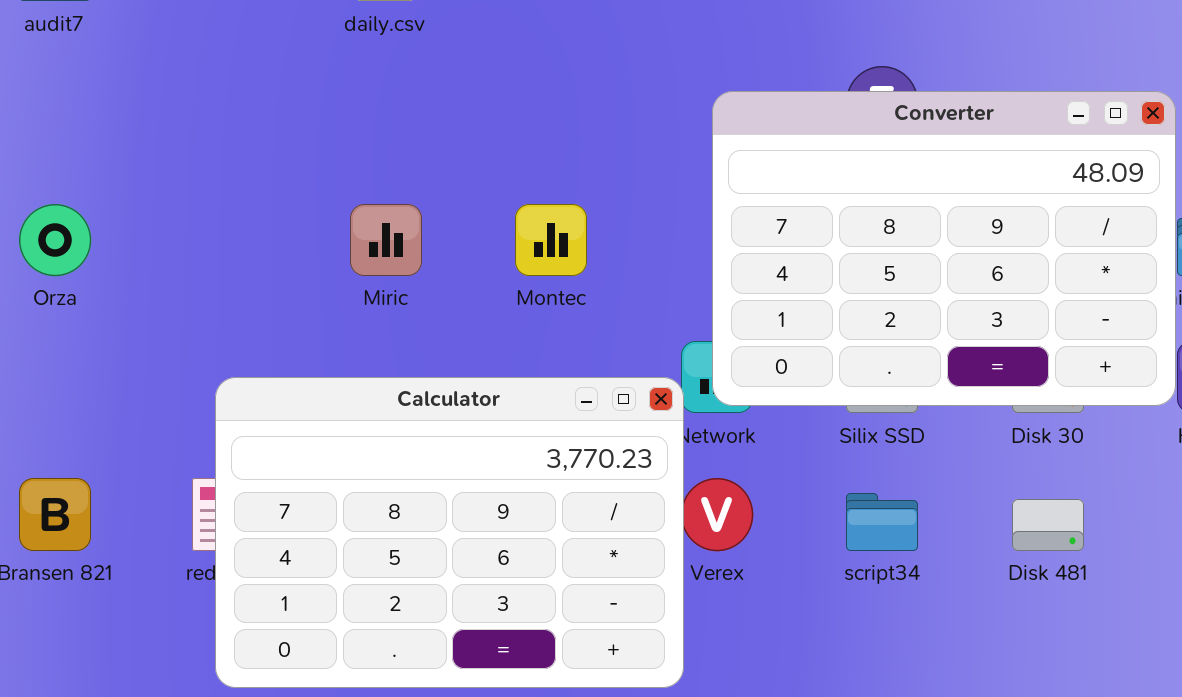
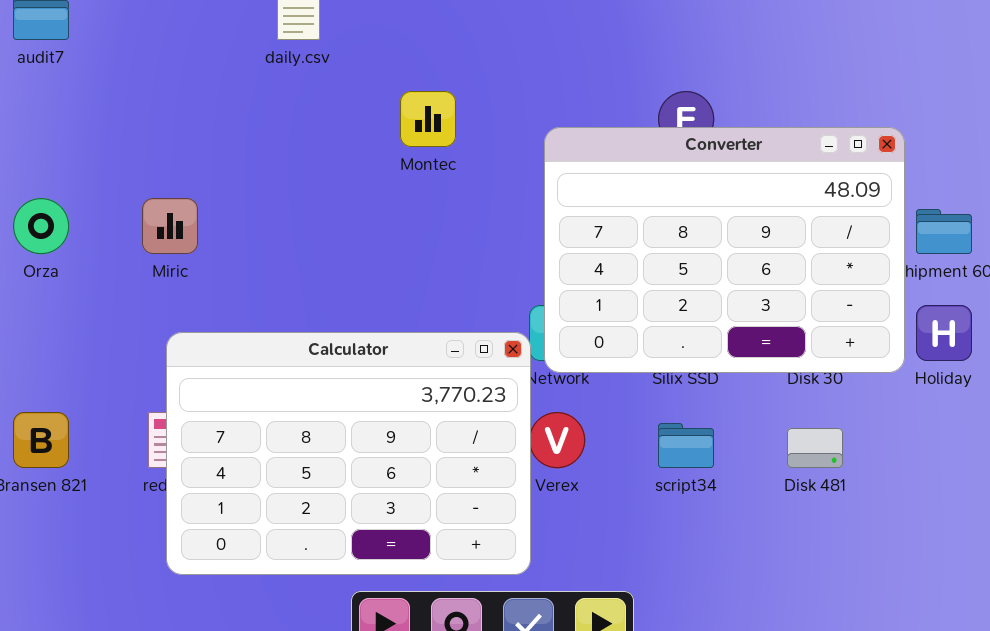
Converter: [712,91,1176,406] -> [544,127,905,373], moved
Miric: [350,204,422,276] -> [142,198,198,254], moved
Montec: [515,204,587,276] -> [400,91,456,147], moved

